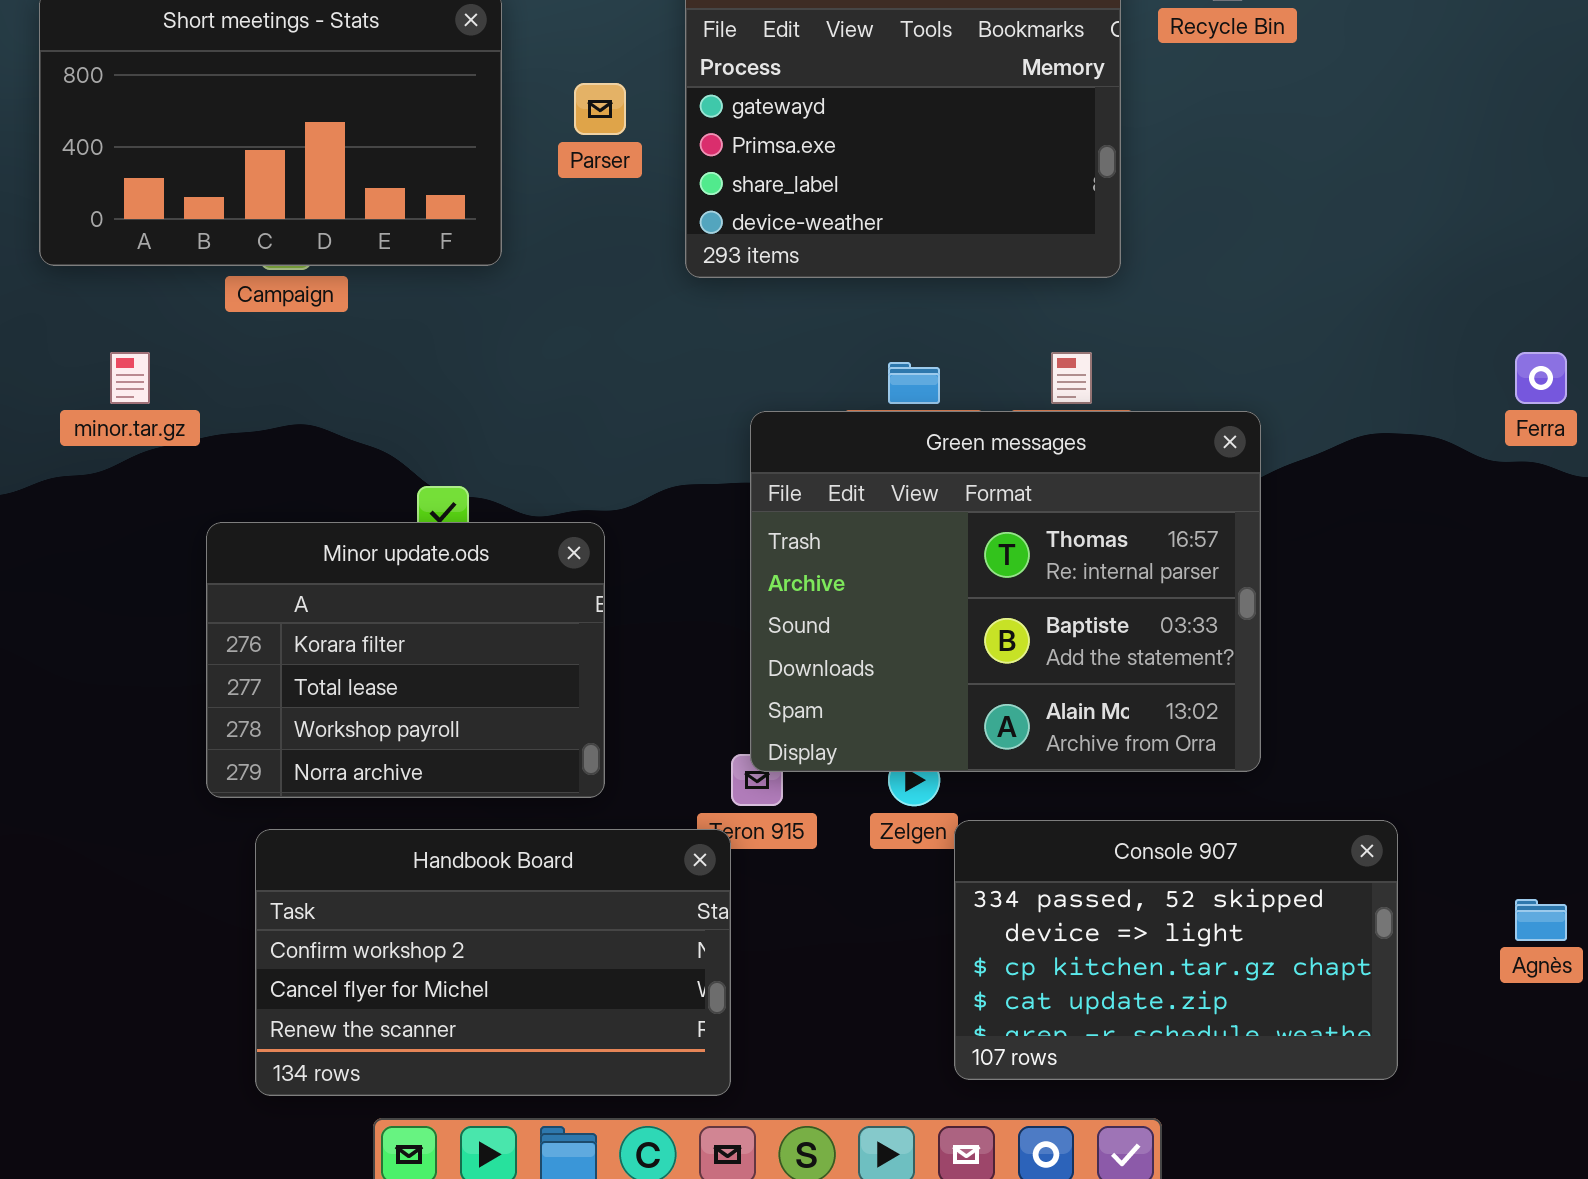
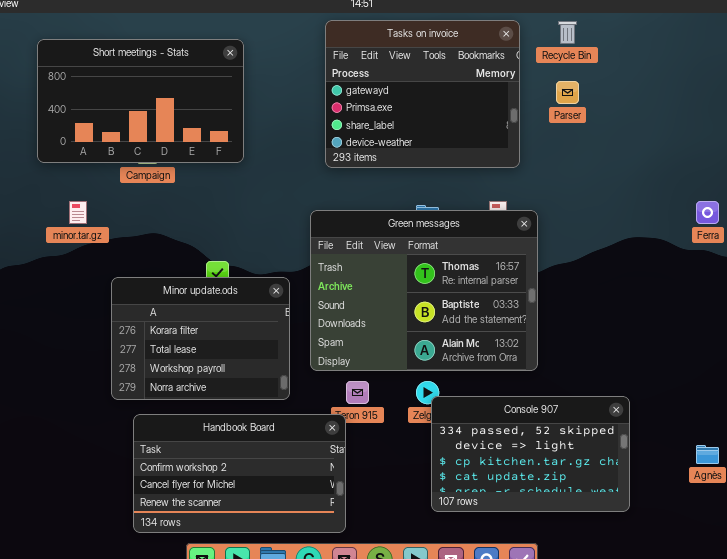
Parser: [574,83,626,135] -> [556,81,579,104], moved
Green messages: [750,411,1261,772] -> [310,210,538,371], moved
Console 907: [954,820,1398,1080] -> [431,396,630,512], moved

